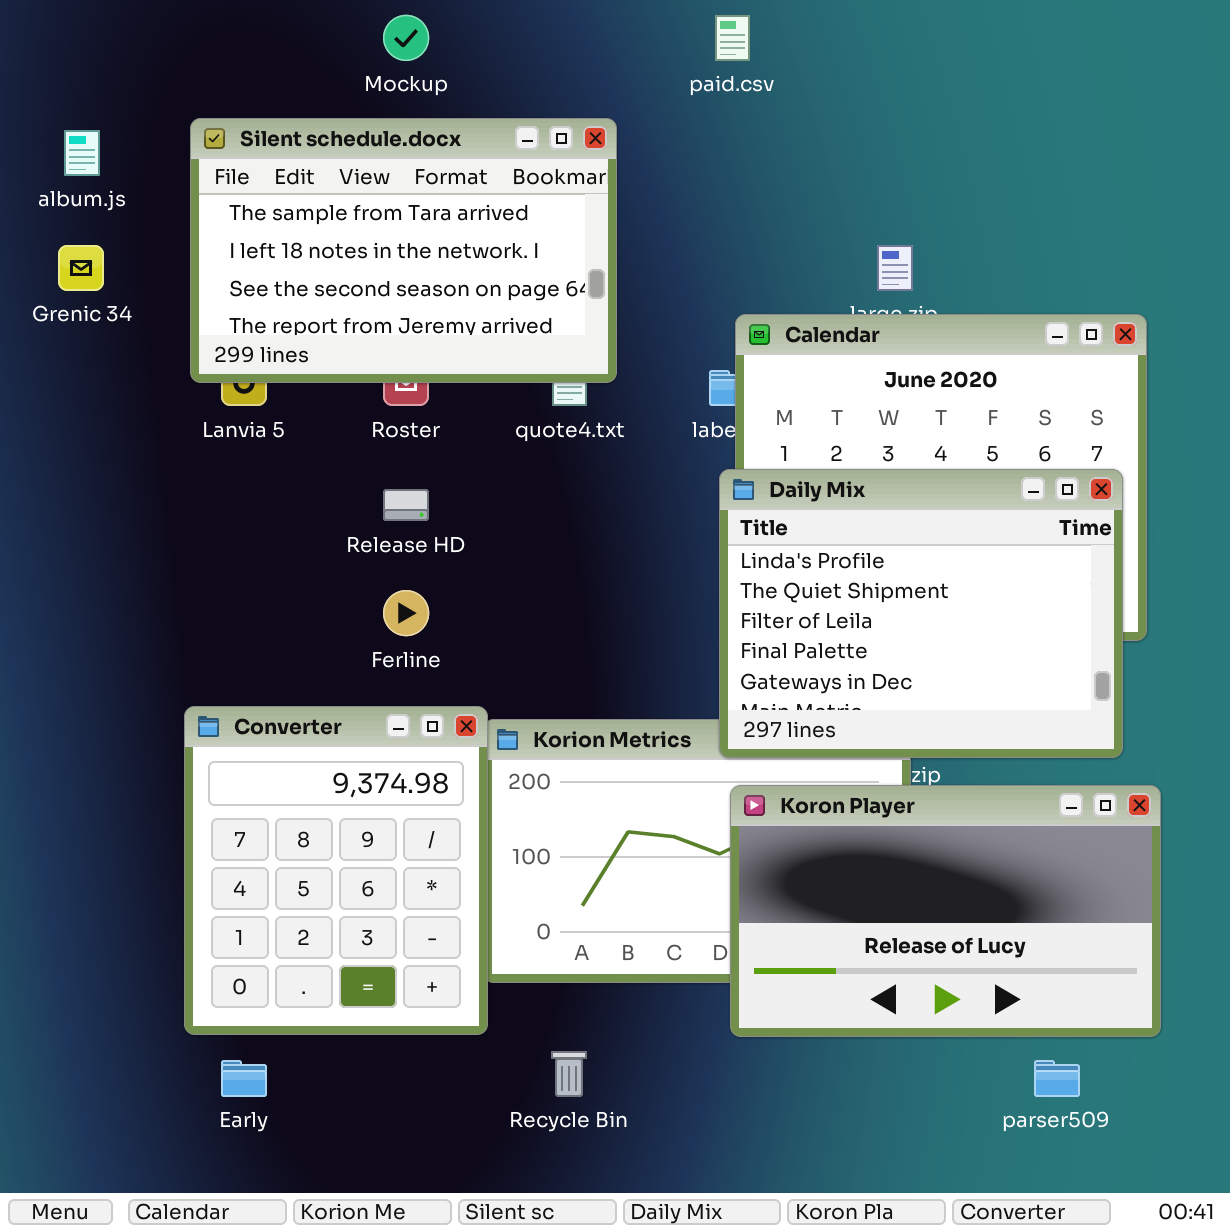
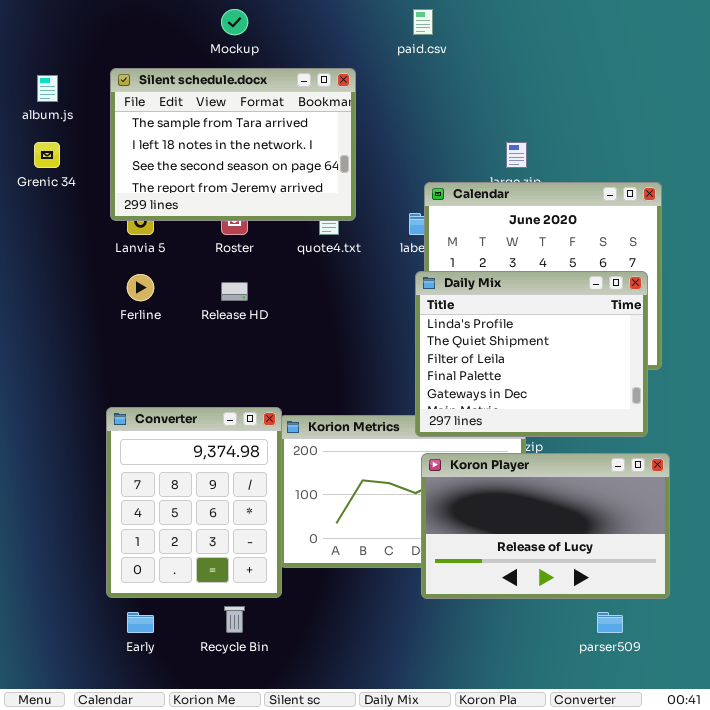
Ferline: [383,590,429,636] -> [127,274,154,301], moved
Recycle Bin: [551,1051,587,1097] -> [224,606,245,633], moved

